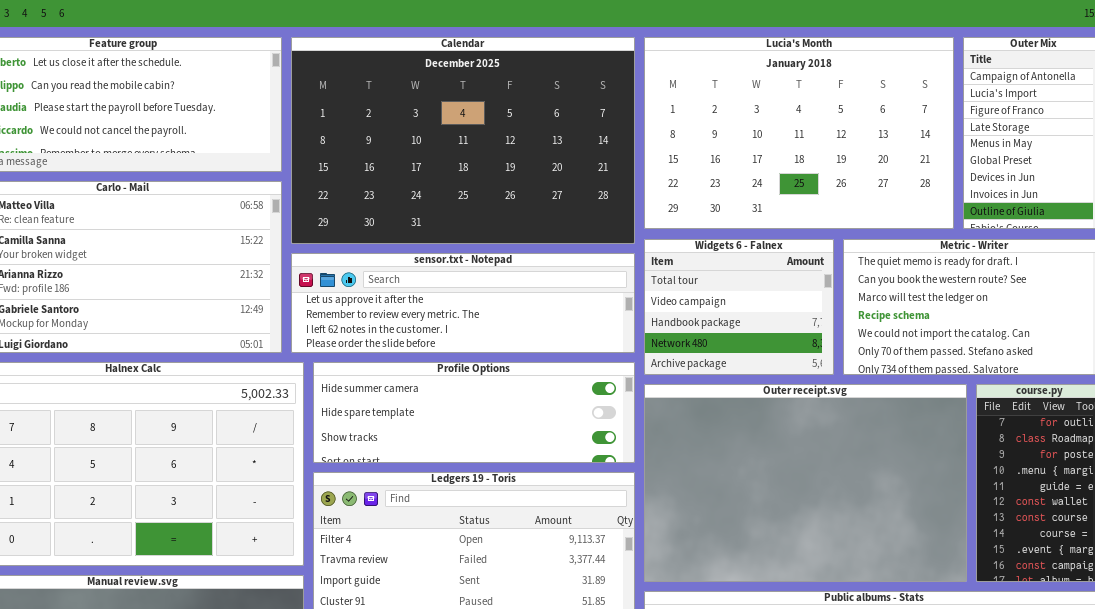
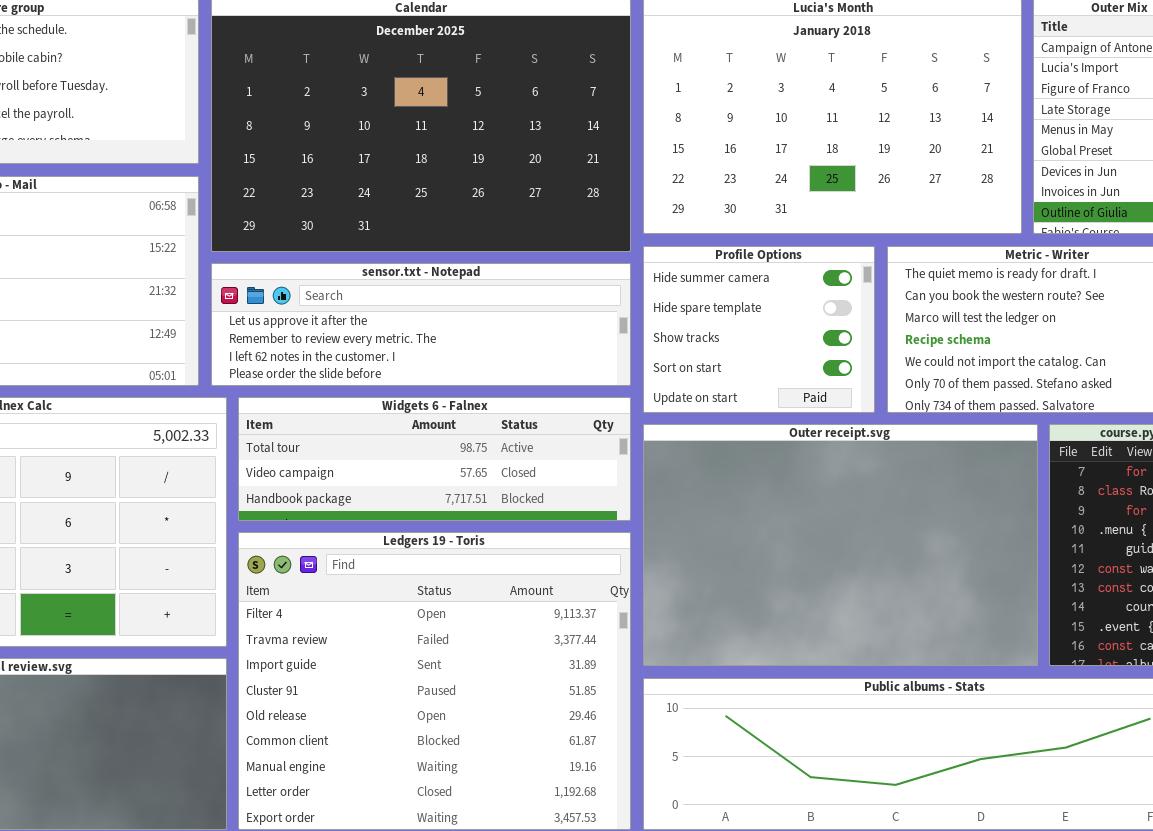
Widgets 6 - Falnex: [644,239,834,375] -> [238,397,631,521], moved, resized
Profile Options: [313,362,635,463] -> [643,246,875,413], moved, resized

